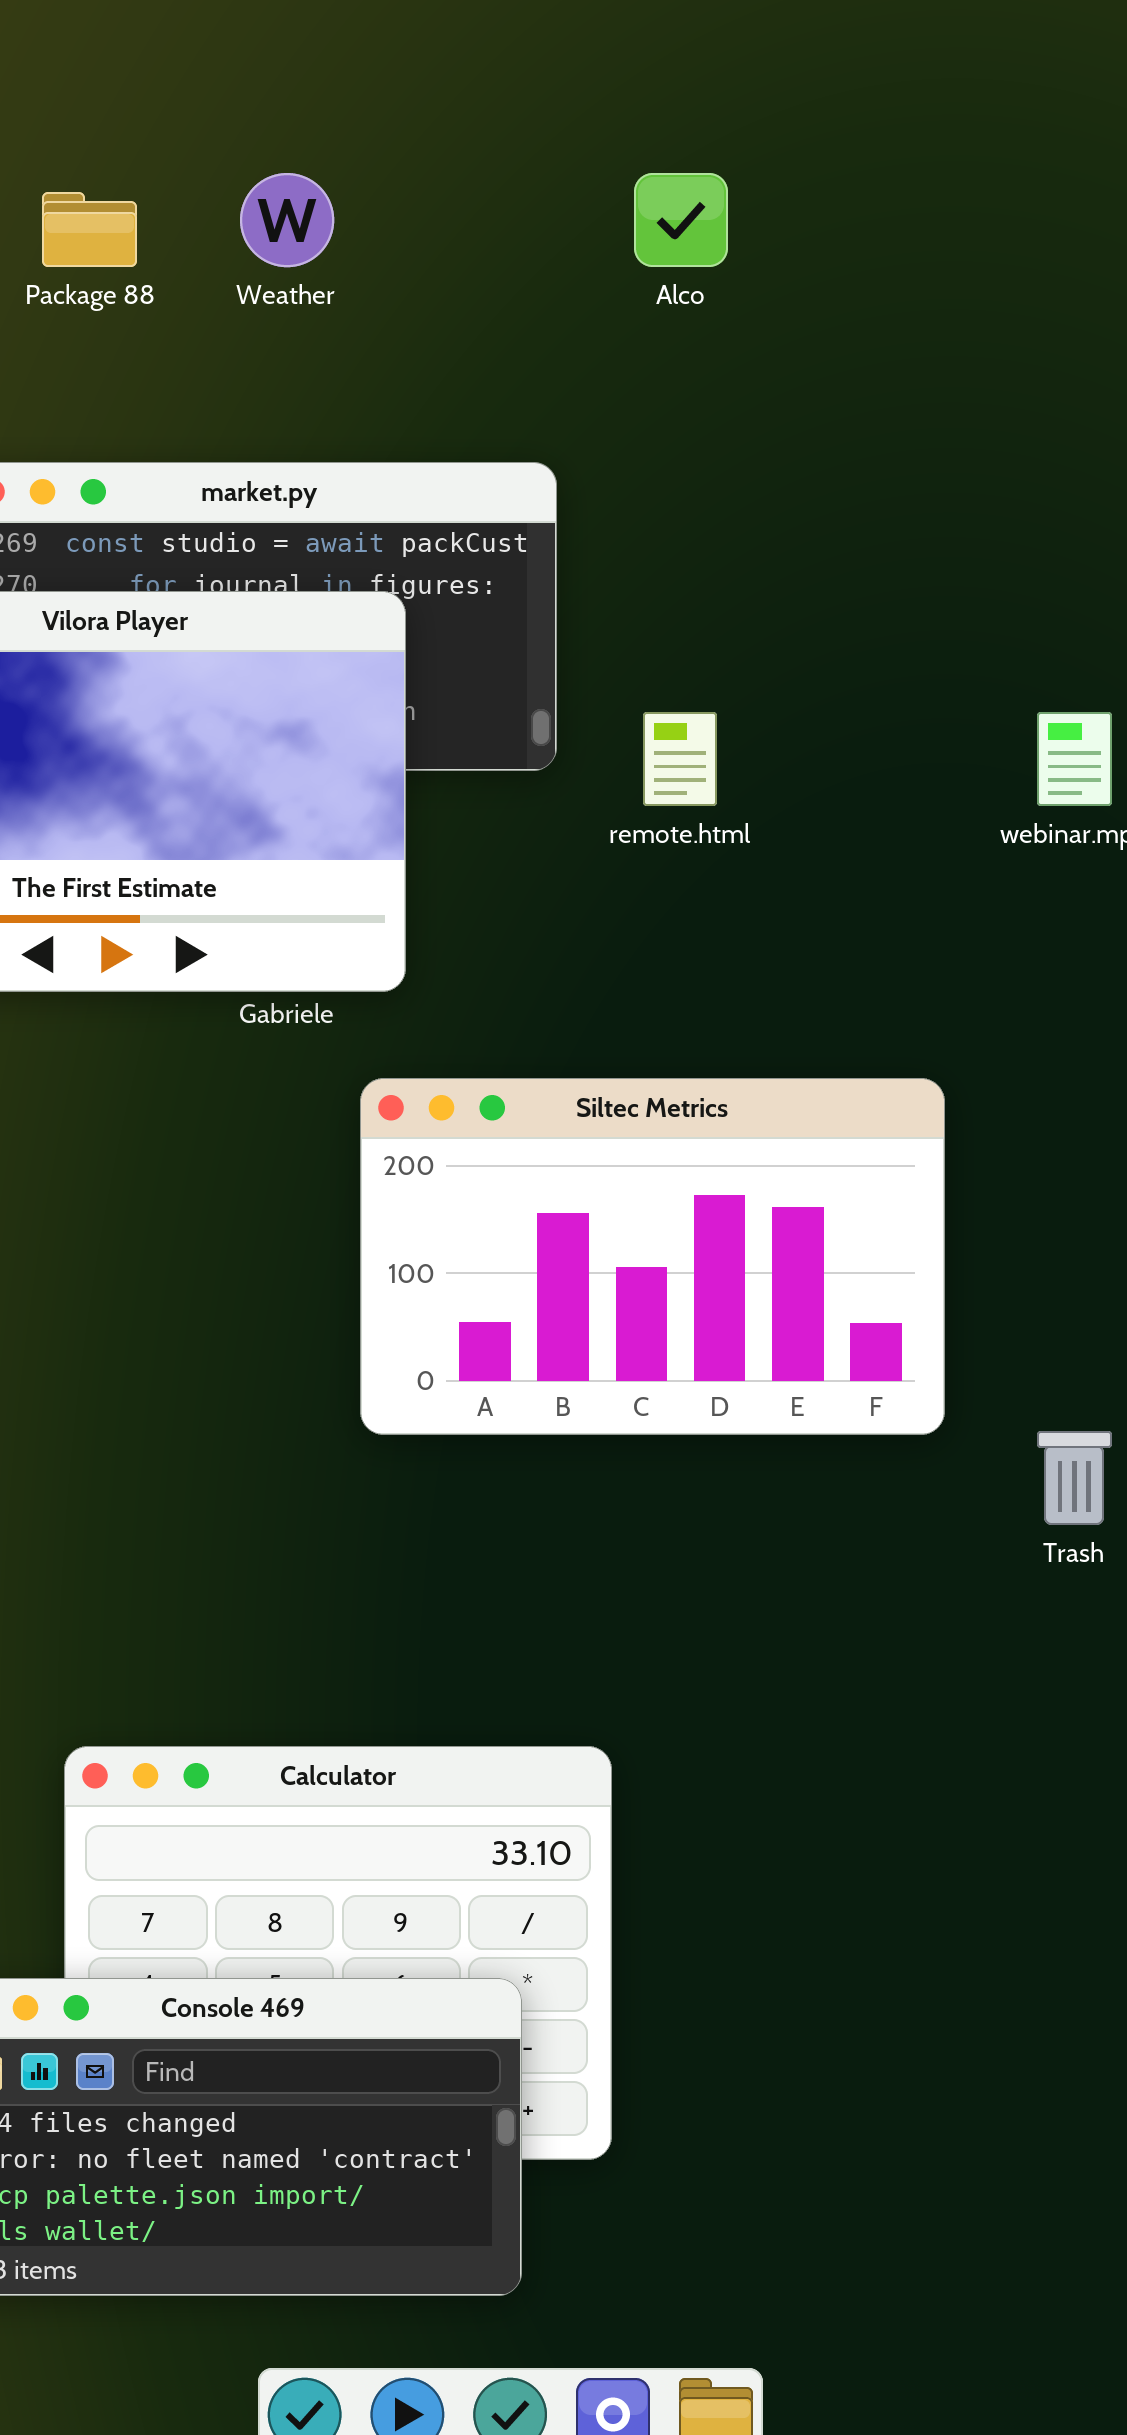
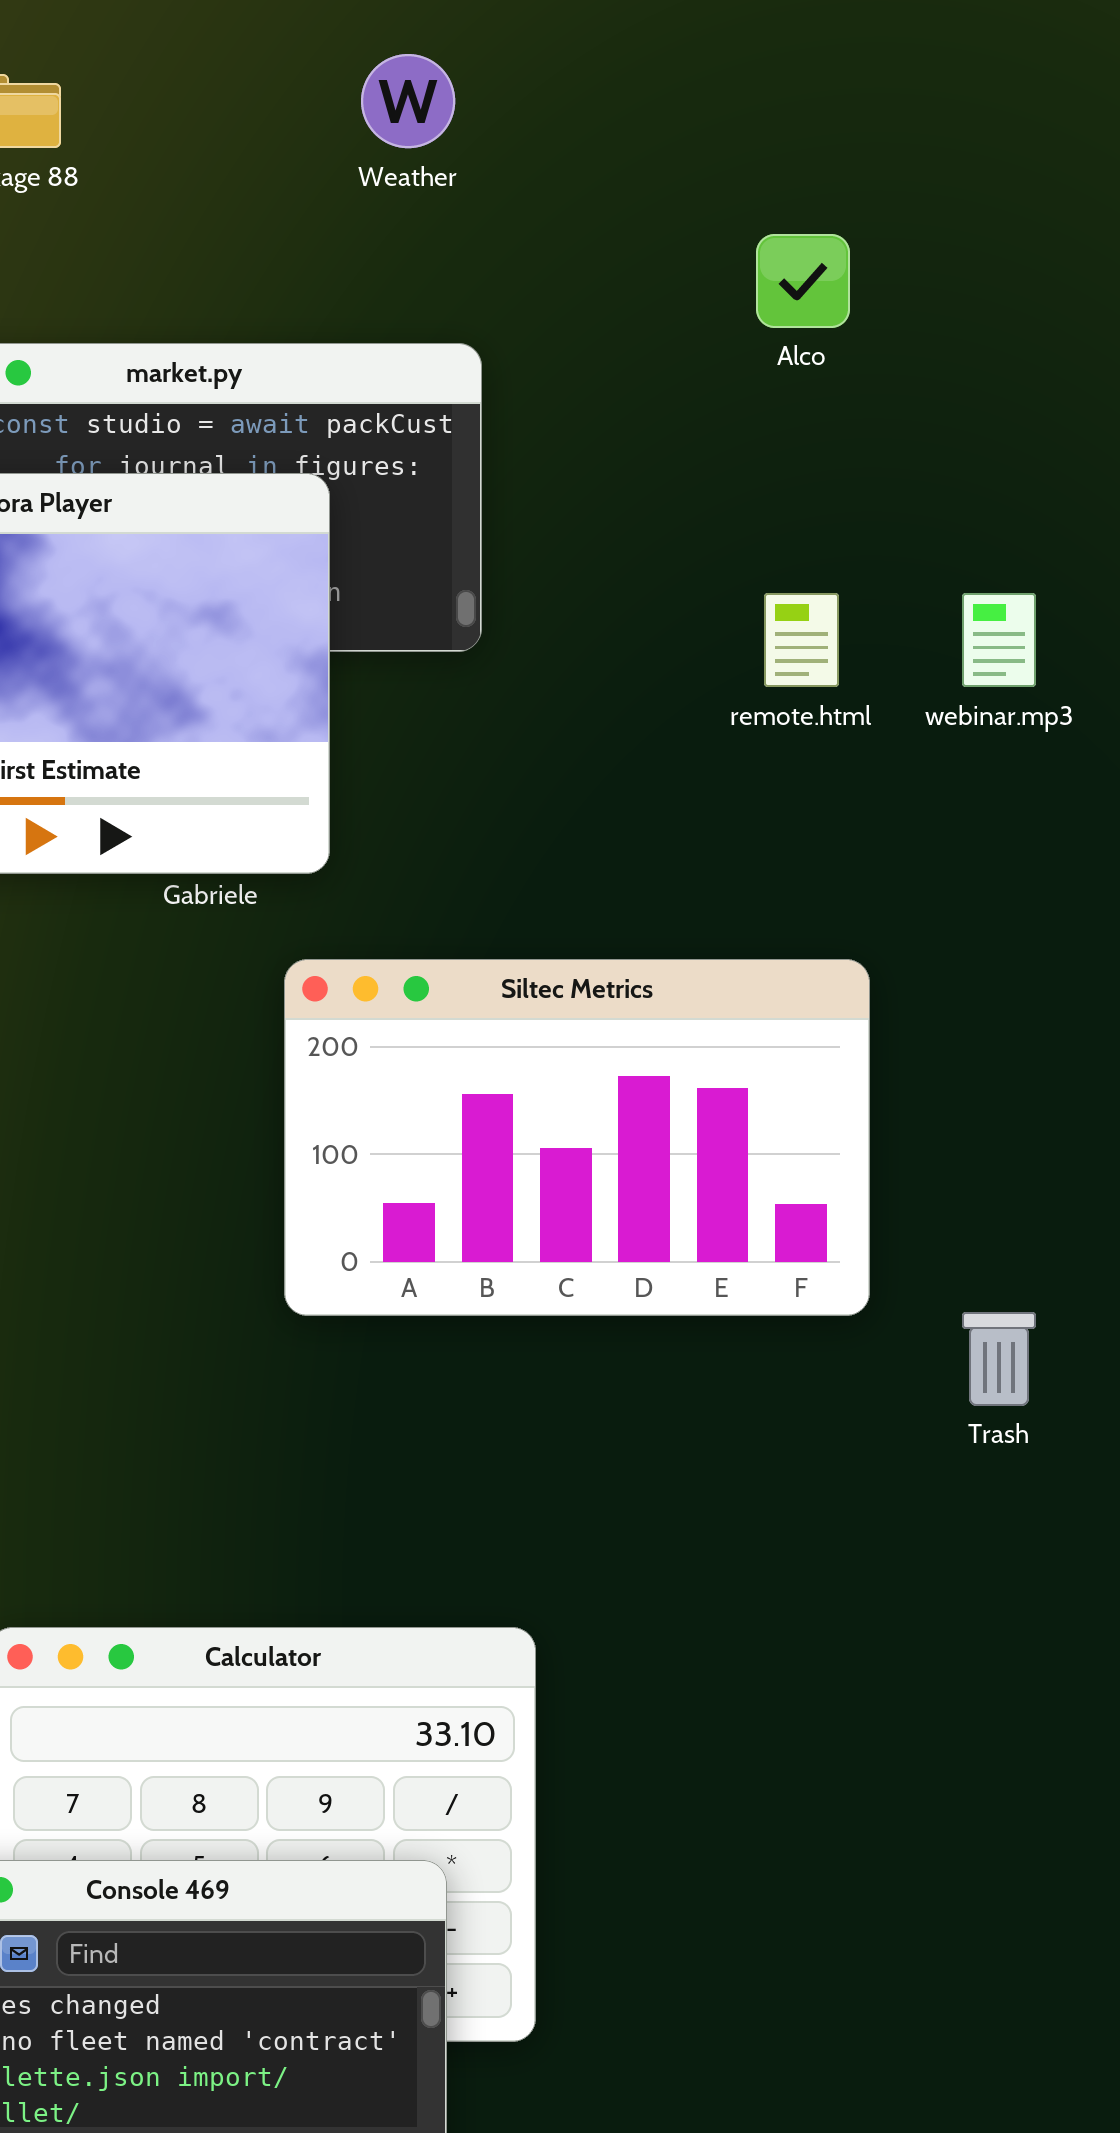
Weather: [240,173,334,267] -> [361,54,455,148], moved
Alco: [634,173,728,267] -> [756,234,850,328], moved
remote.html: [643,712,717,806] -> [764,593,839,687], moved

